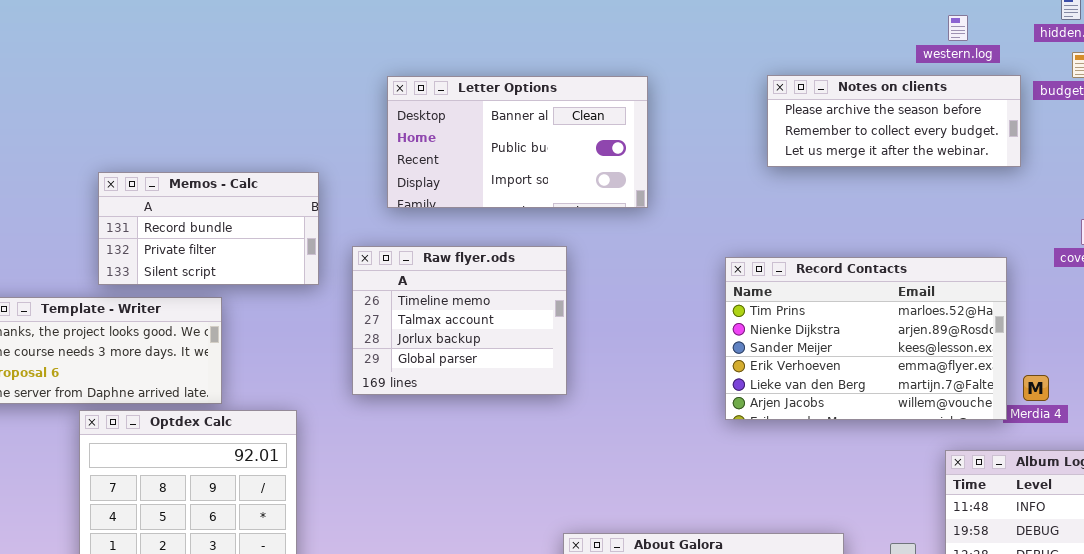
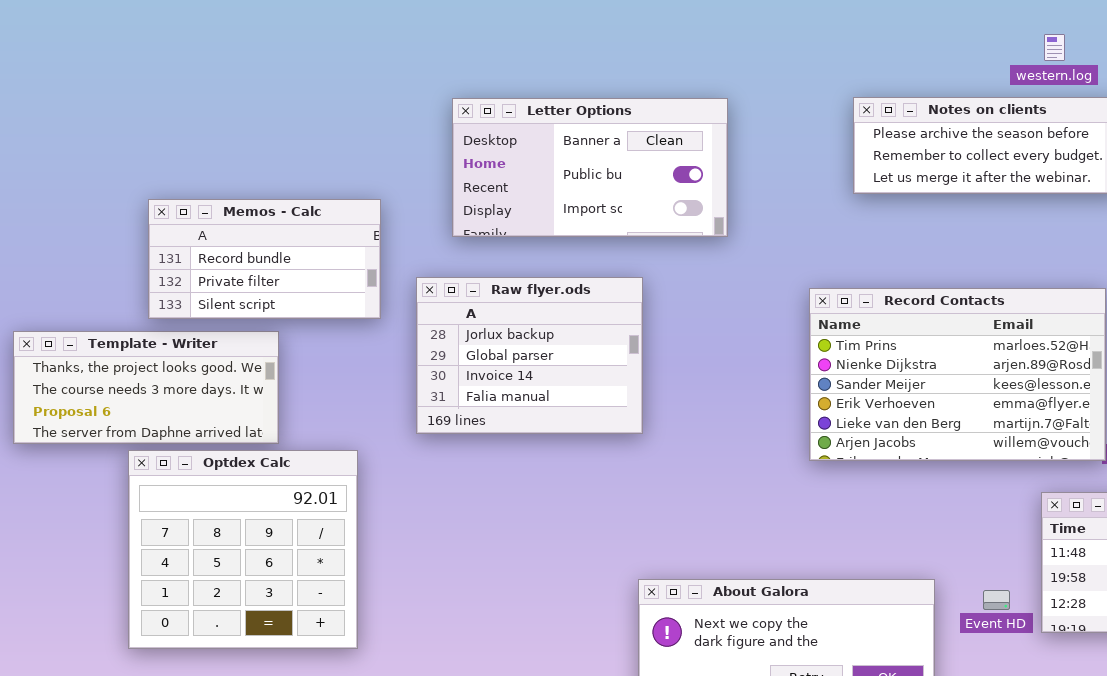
Raw flyer.ods: [352,246,567,395] -> [416,277,643,434], scrolled down 2 rows

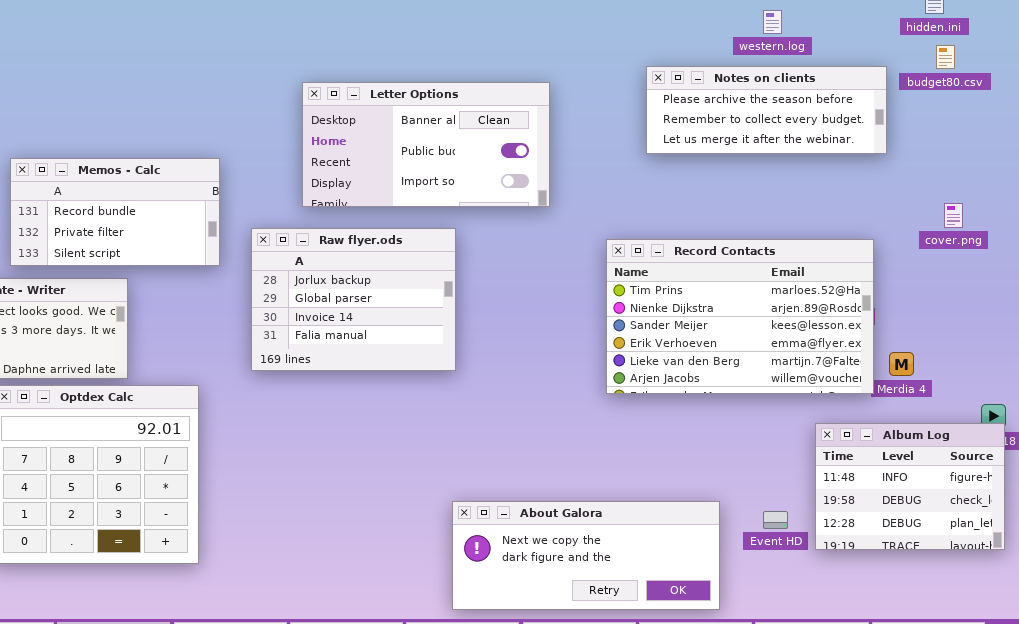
western.log: [1044,34,1065,61] -> [763,10,782,34], moved
Letter Options: [452,98,728,237] -> [302,82,550,207], moved

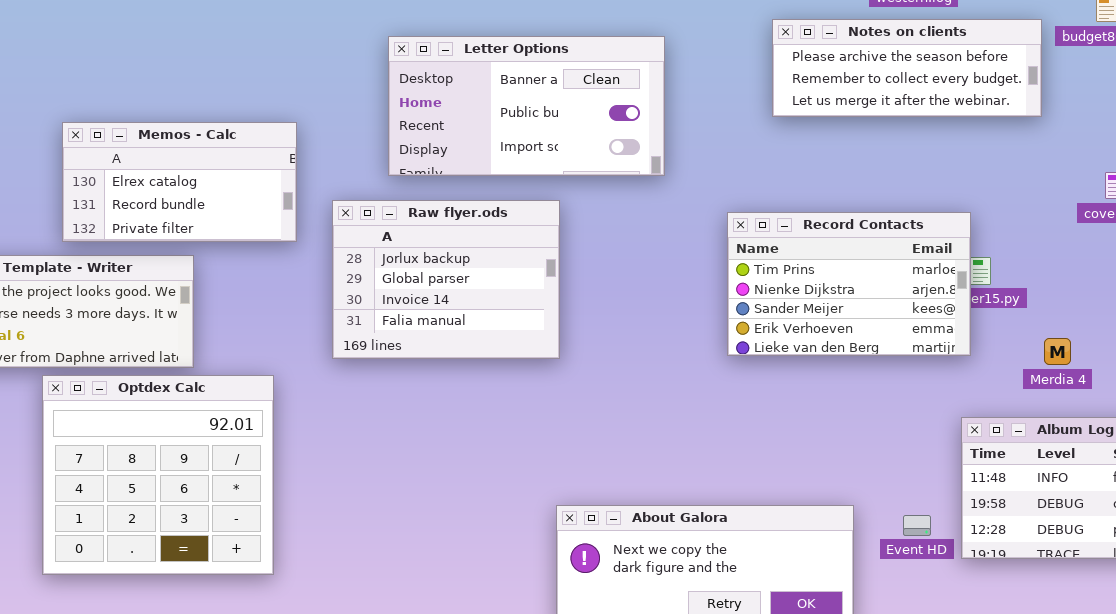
Memos - Calc: [10,158,220,266] -> [62,122,297,242], scrolled up 1 row
Record Contacts: [606,239,874,394] -> [727,212,971,356], resized

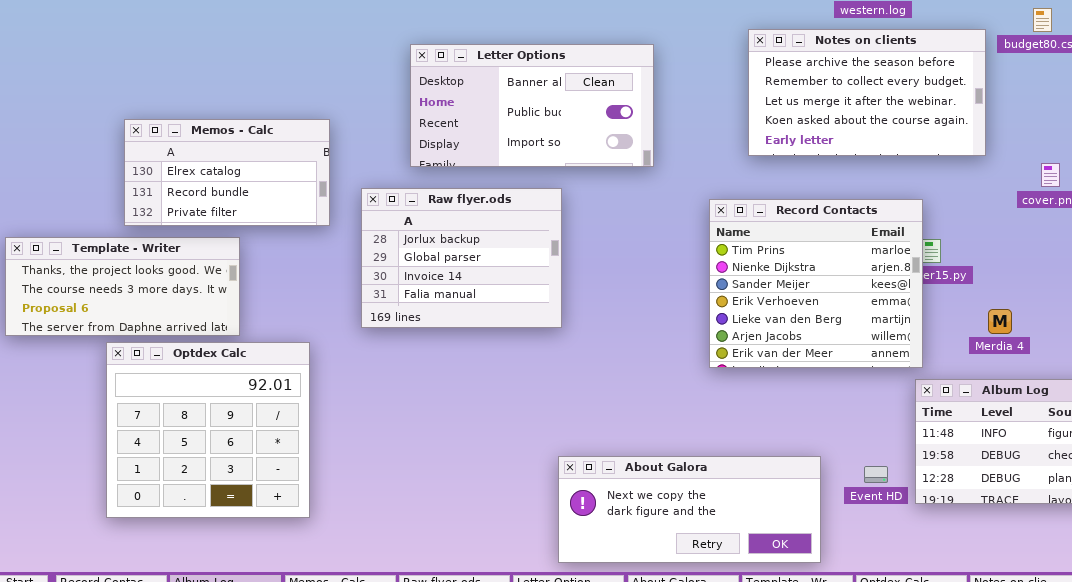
Notes on clients: [772,19,1042,117] -> [748,29,986,156], resized
Record Contacts: [727,212,971,356] -> [709,199,923,368], resized

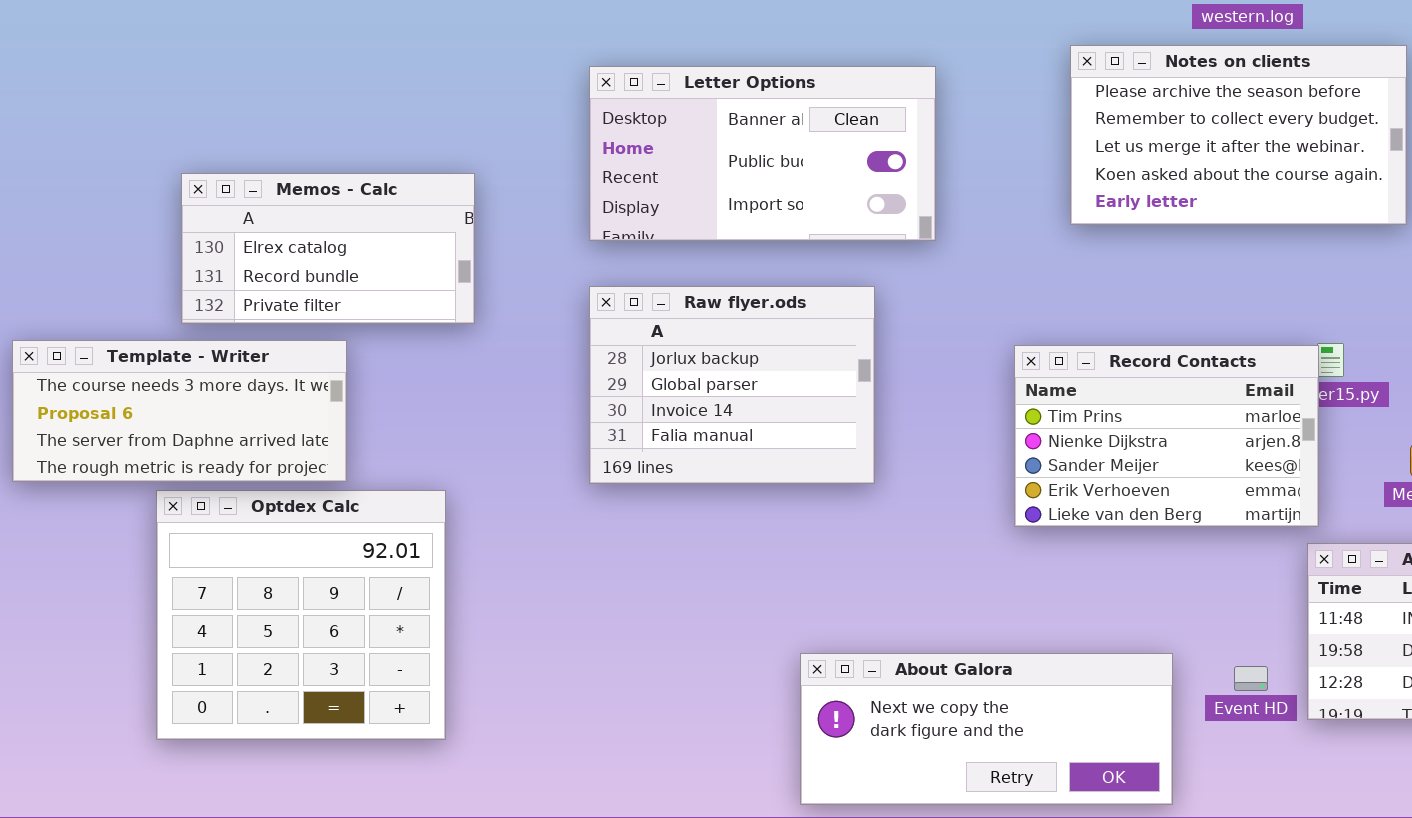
Raw flyer.ods: [361,188,562,328] -> [589,286,875,484], moved
Record Contacts: [709,199,923,368] -> [1014,345,1319,527], resized
Template - Writer: [5,237,240,336] -> [12,340,347,482], scrolled down 1 row

